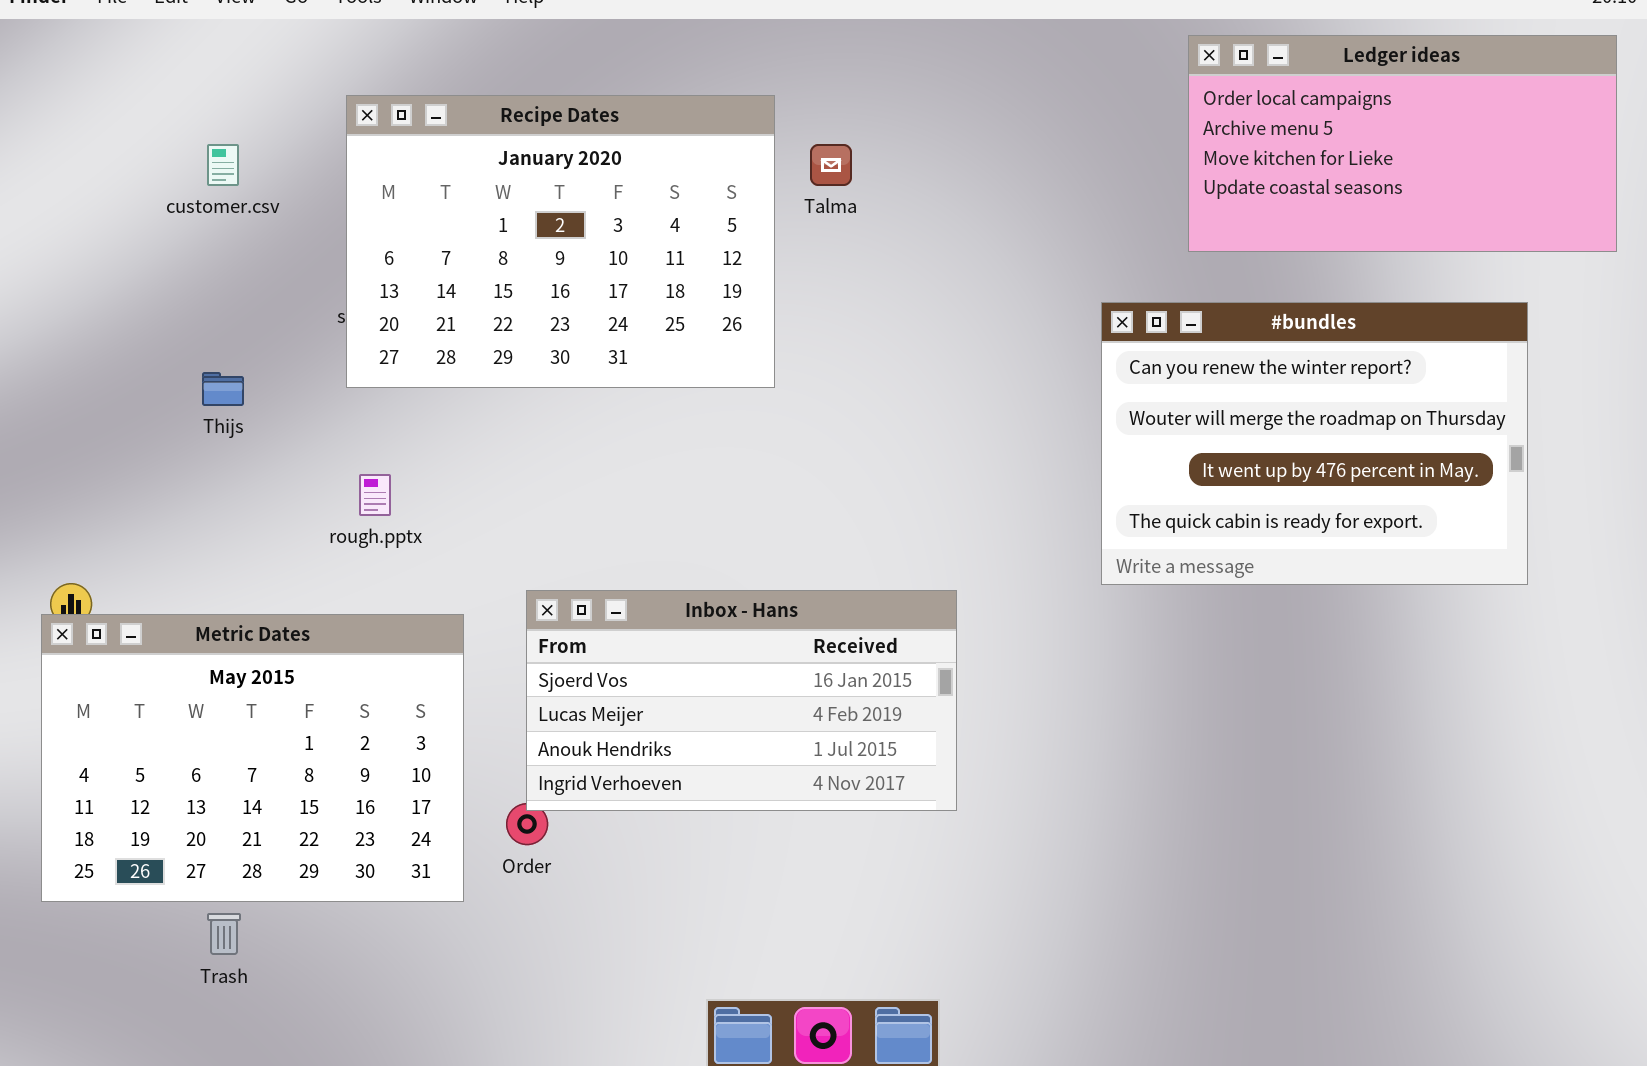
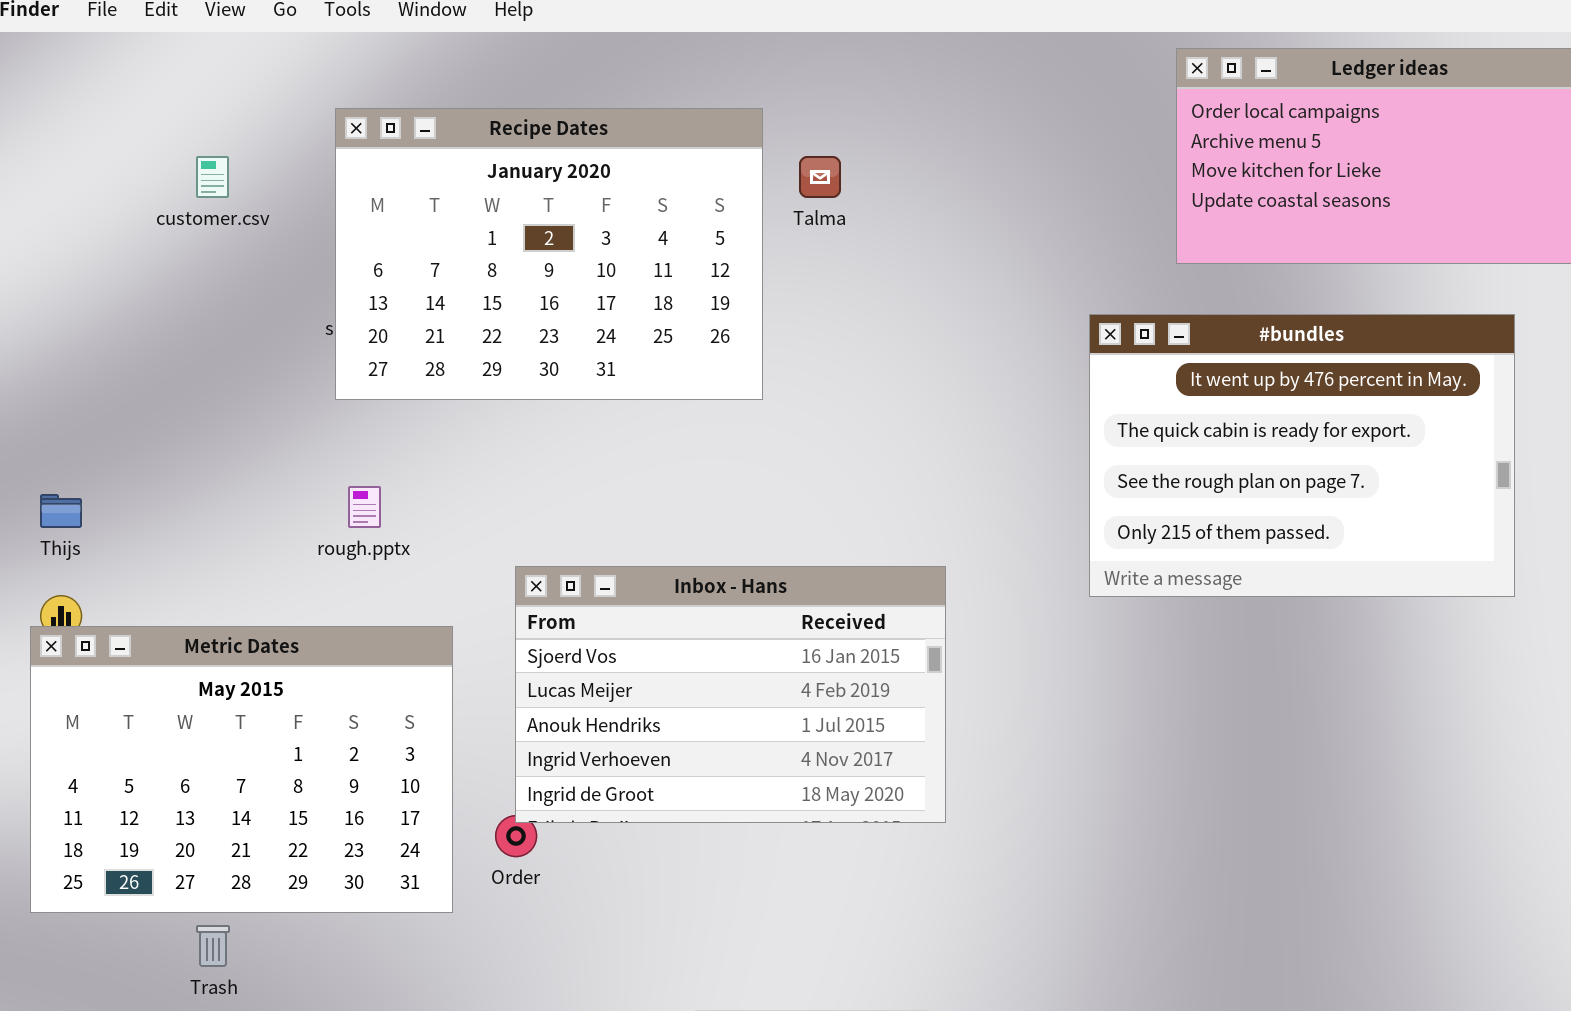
#bundles: [1101,302,1528,585] -> [1089,314,1515,597], scrolled down 2 rows
Thijs: [202,372,244,406] -> [40,494,82,528], moved
Inbox - Hans: [526,590,957,811] -> [515,566,946,823], resized

